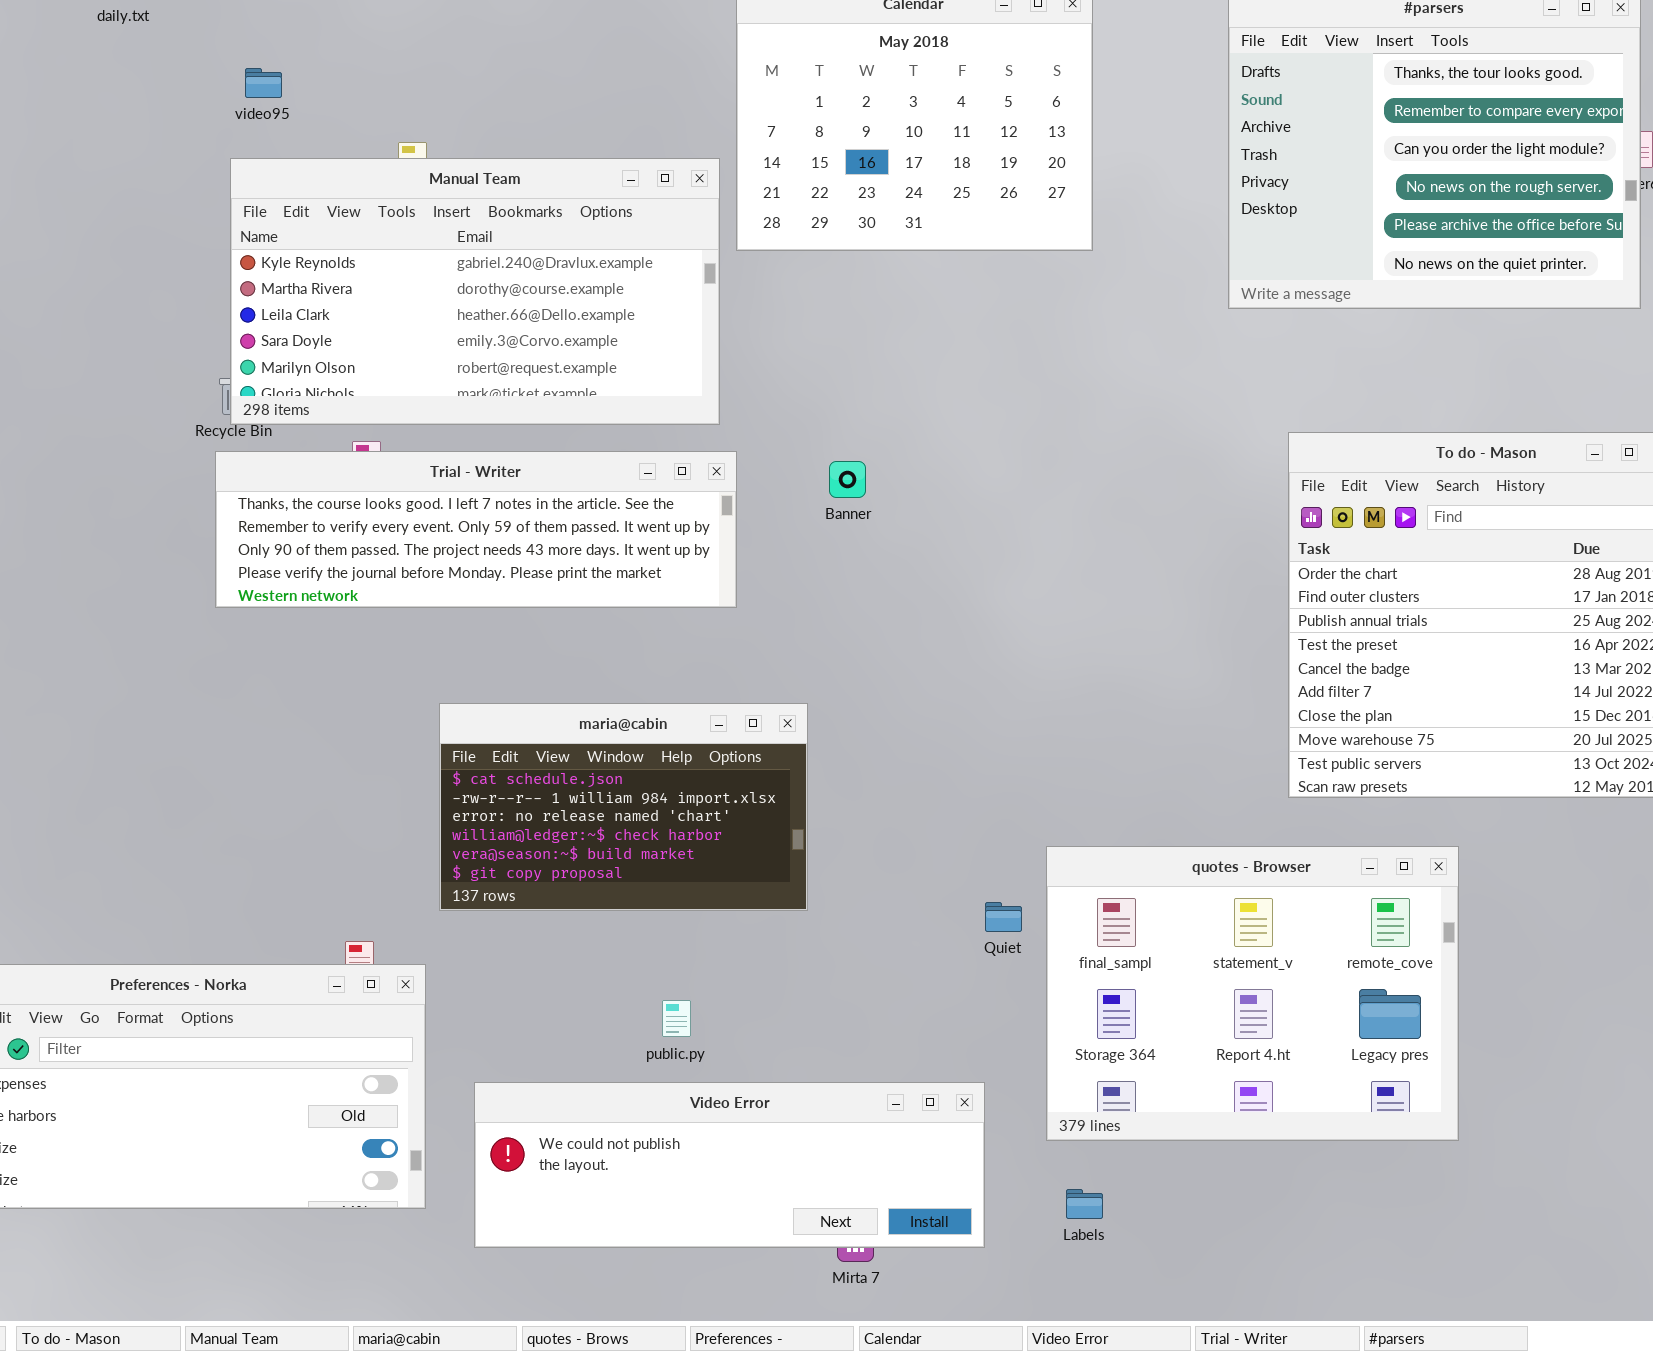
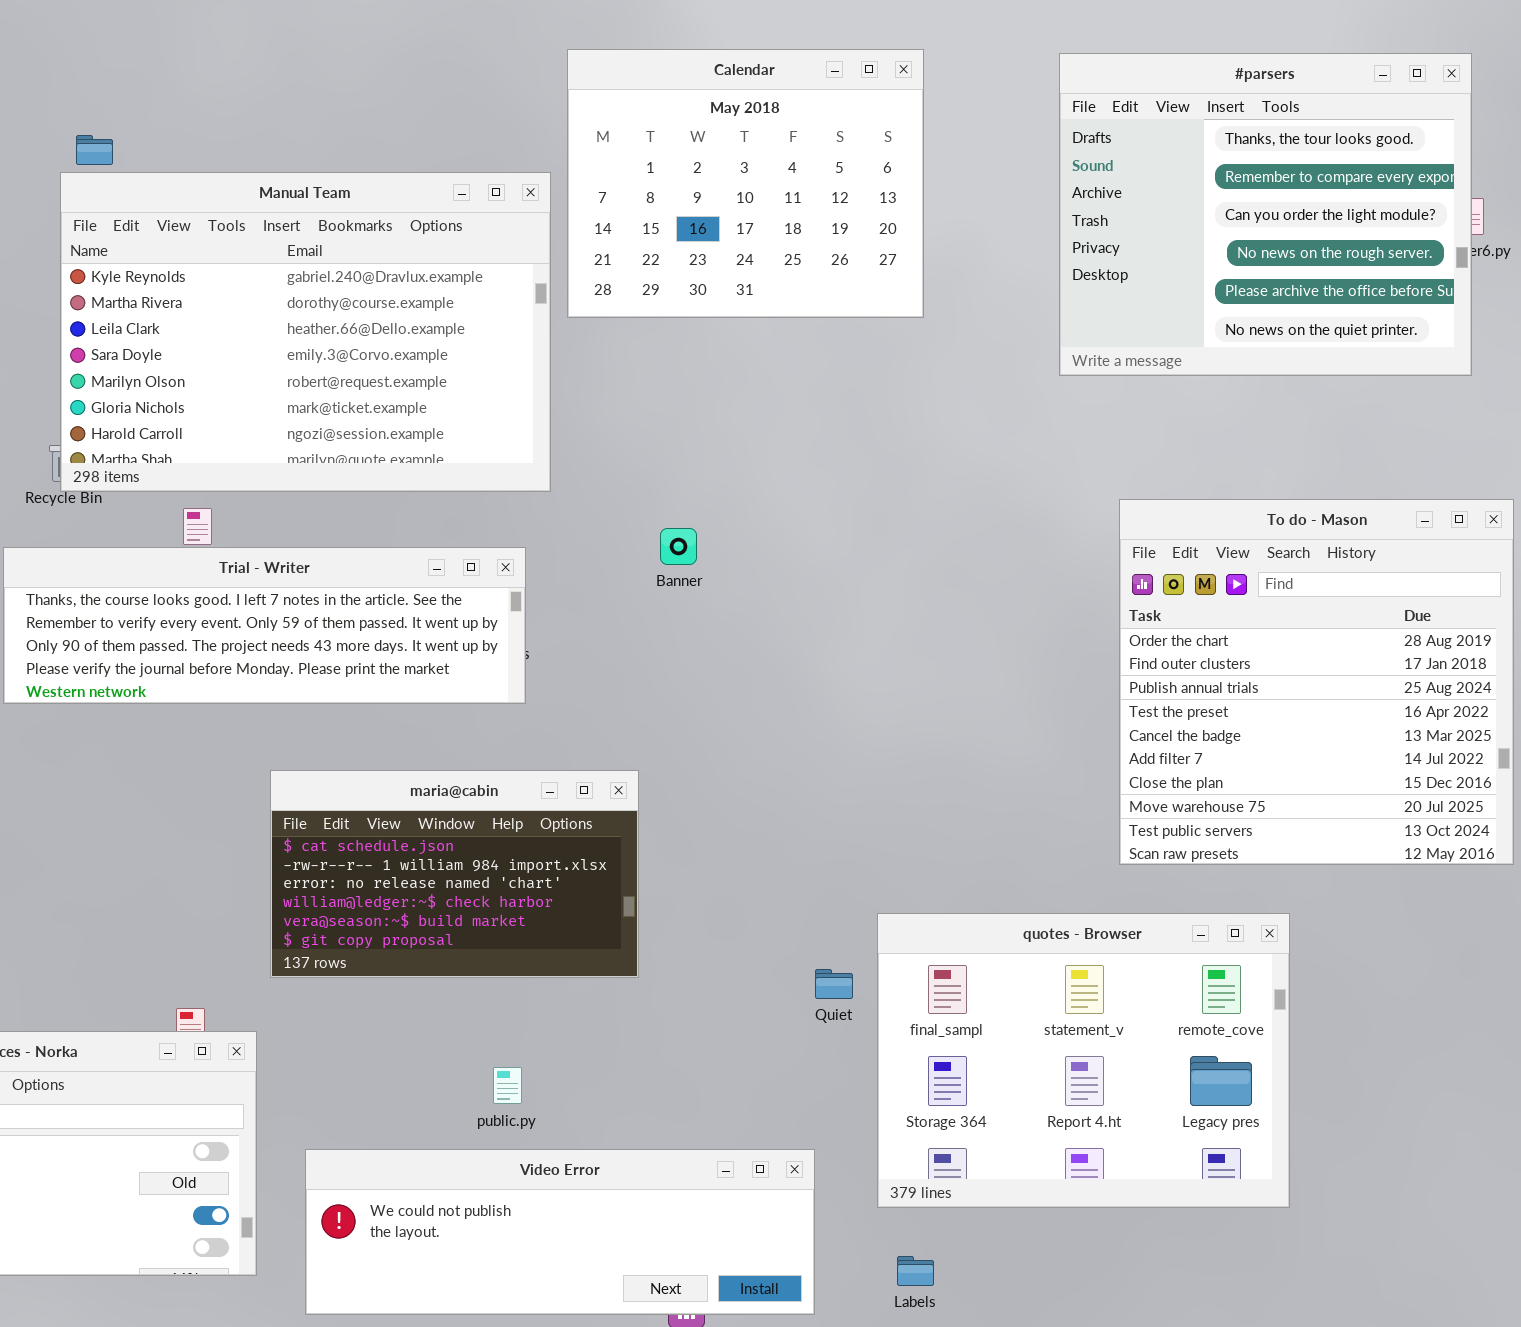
Manual Team: [230,158,720,425] -> [60,172,551,492], resized
Trial - Writer: [215,451,737,608] -> [3,547,526,704], moved

